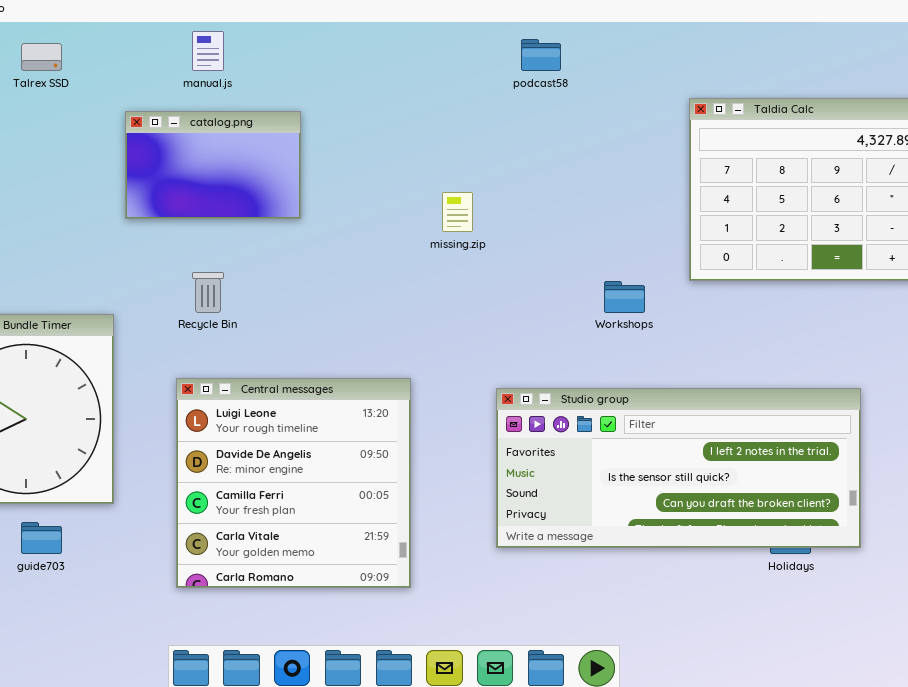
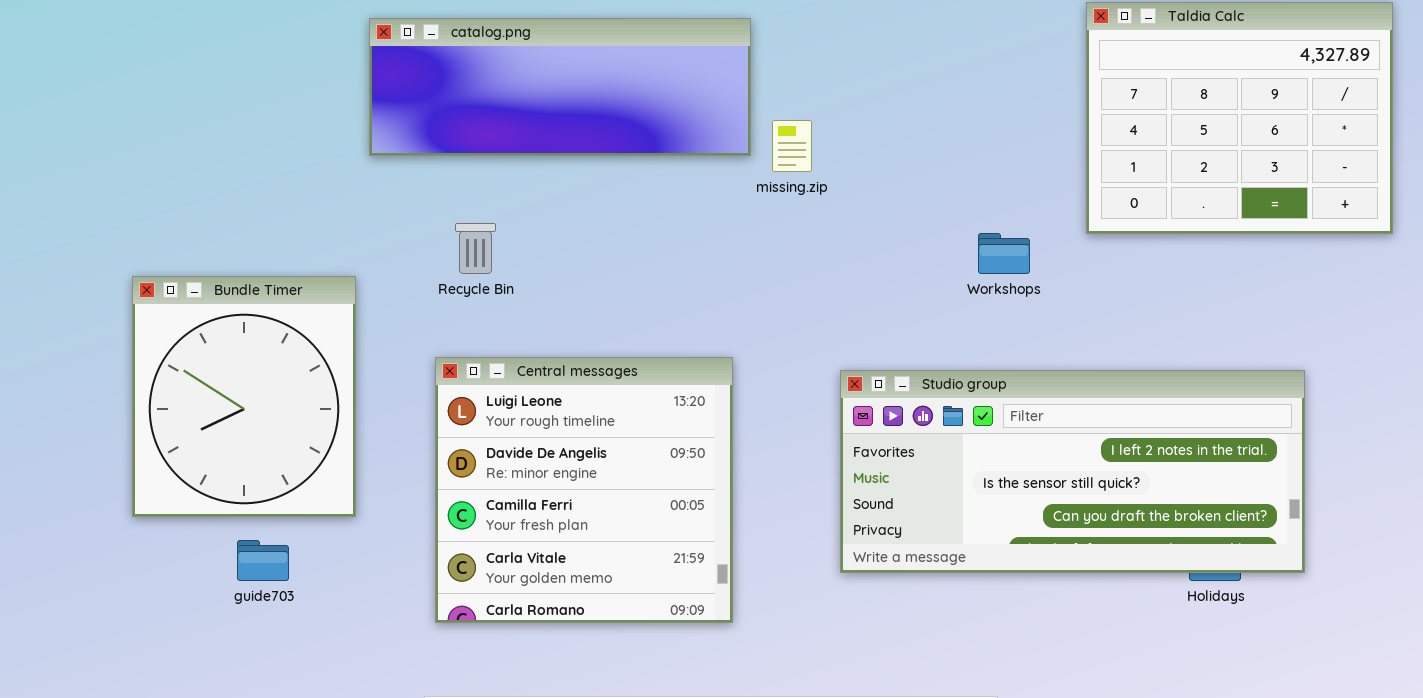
catalog.png: [125,111,301,219] -> [369,18,751,156], resized

